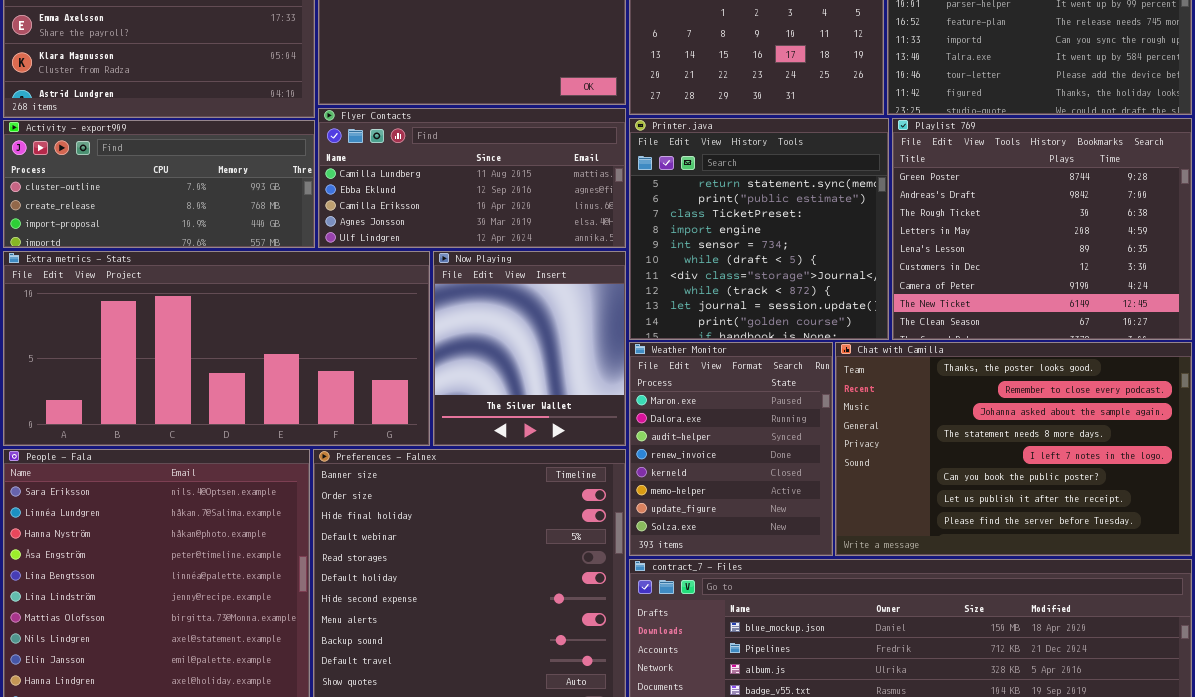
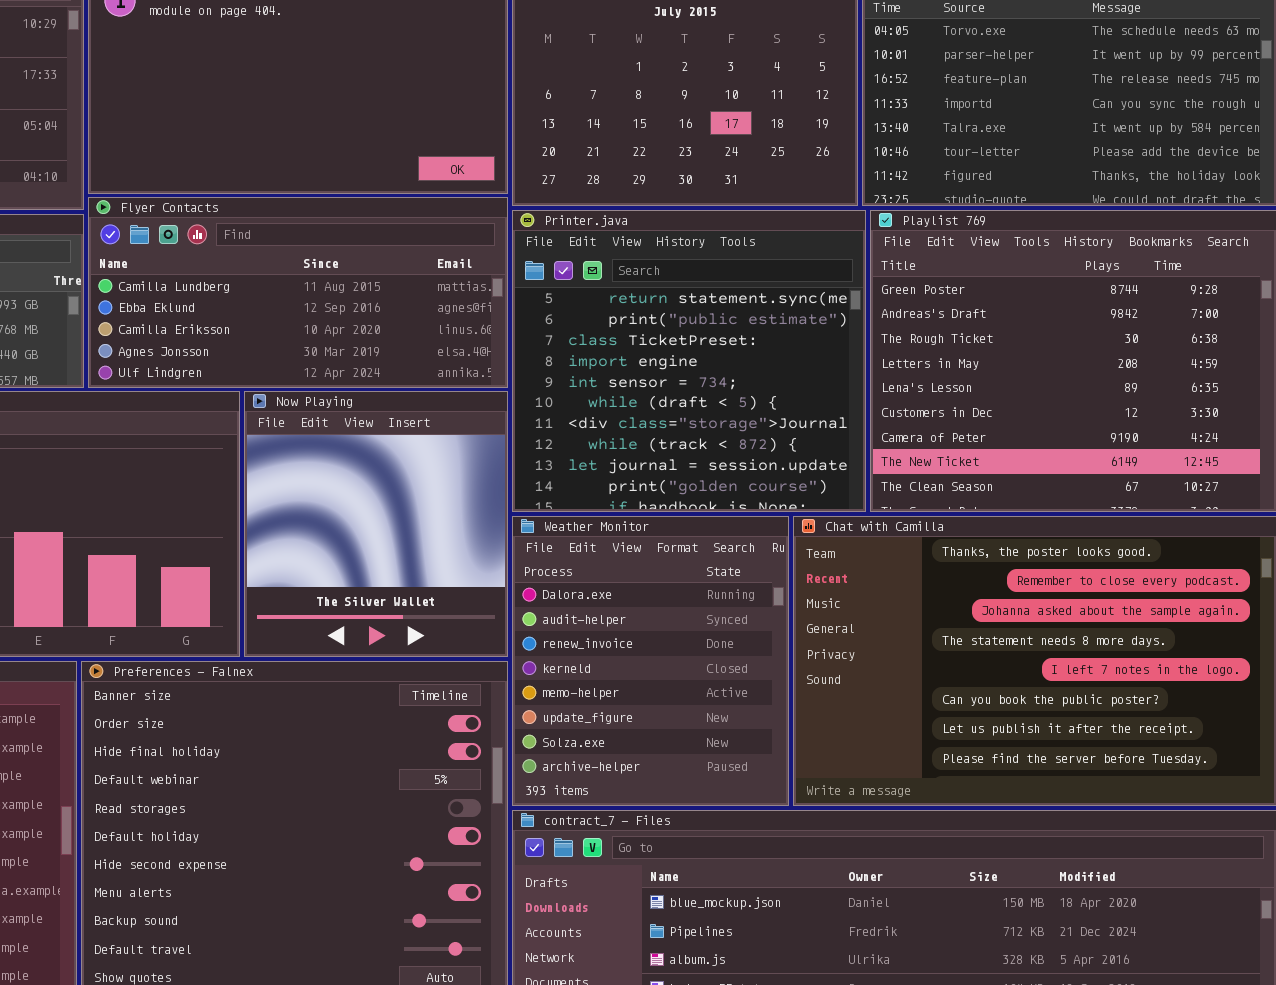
Weather Monitor: [629,342,833,556] -> [512,516,789,806], scrolled down 1 row

